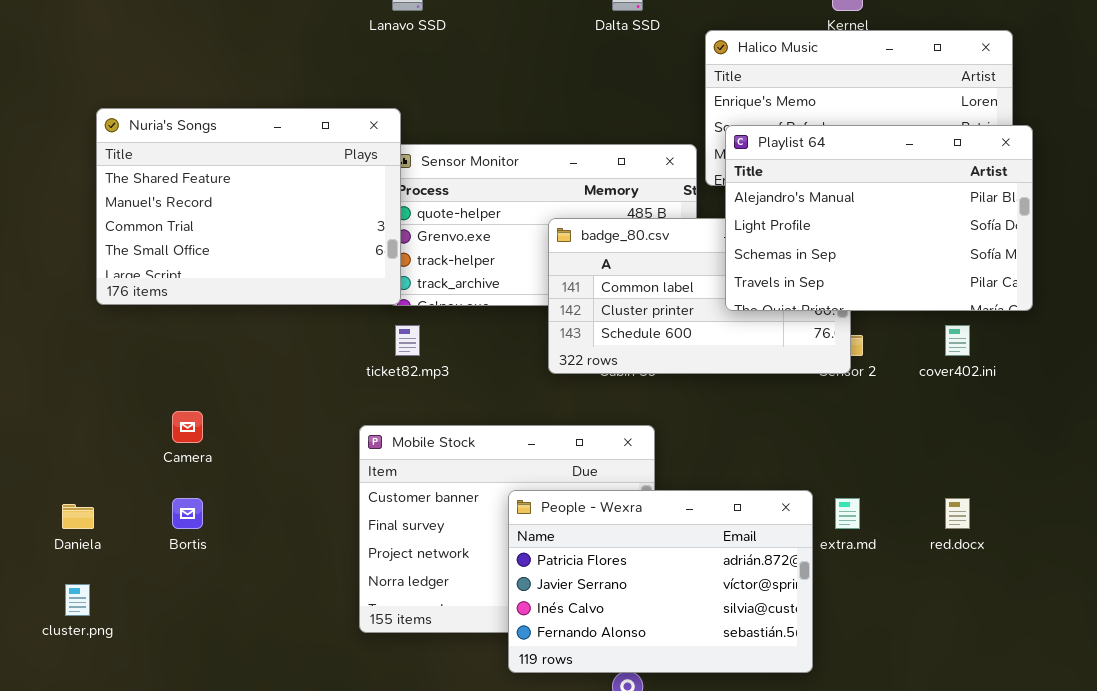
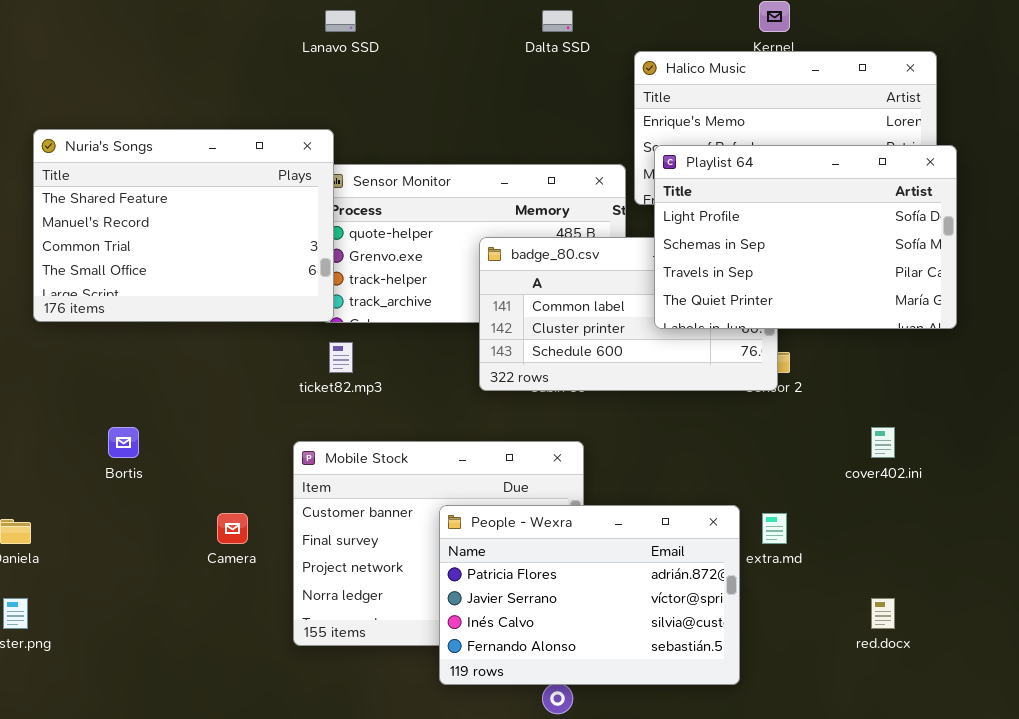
Playlist 64: [725,125,1033,311] -> [654,145,957,329], scrolled down 1 row
cover402.ini: [945,325,970,356] -> [871,427,895,458], moved
Camera: [172,411,203,443] -> [217,513,248,544], moved
Bortis: [172,498,203,529] -> [108,427,139,458], moved
red.docx: [945,498,970,529] -> [871,598,895,629], moved

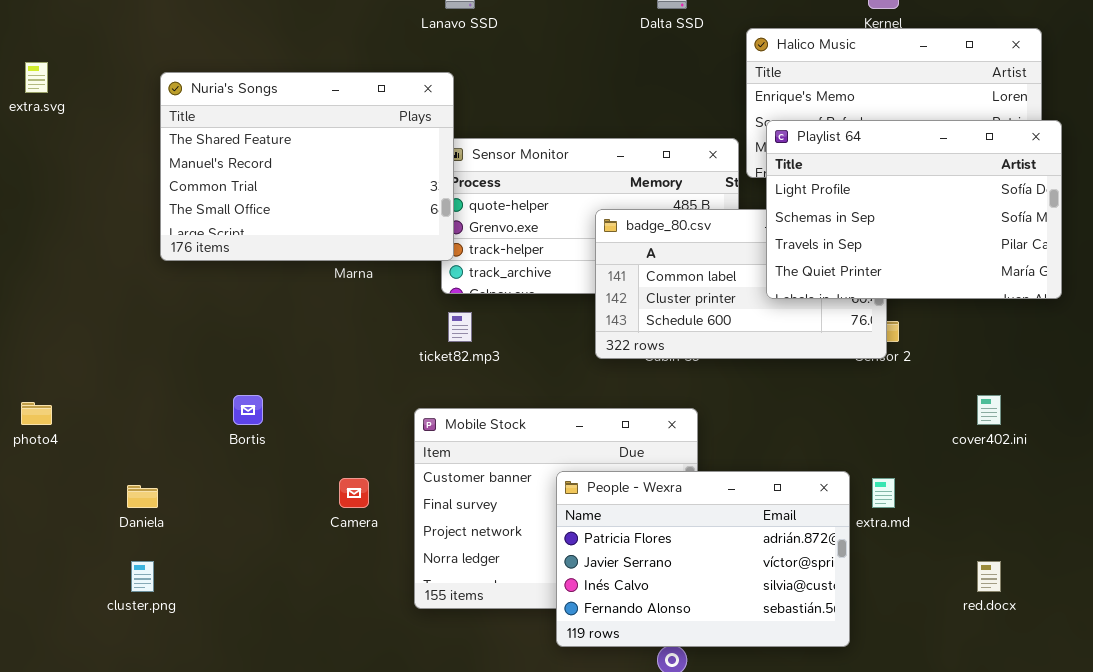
Nuria's Songs: [33,129,334,322] -> [160,72,454,261], moved

